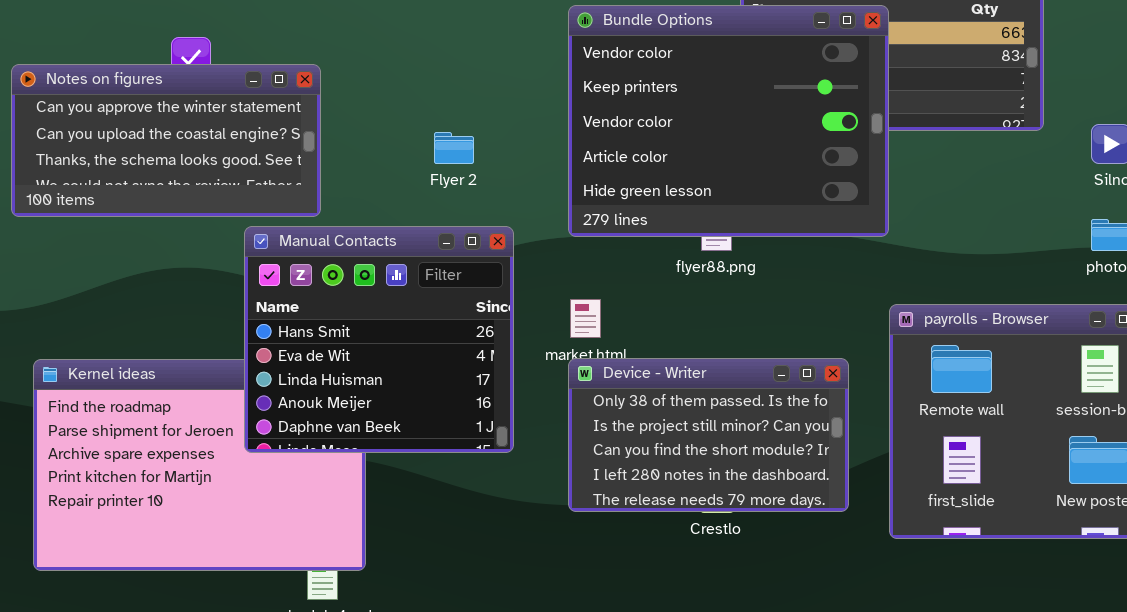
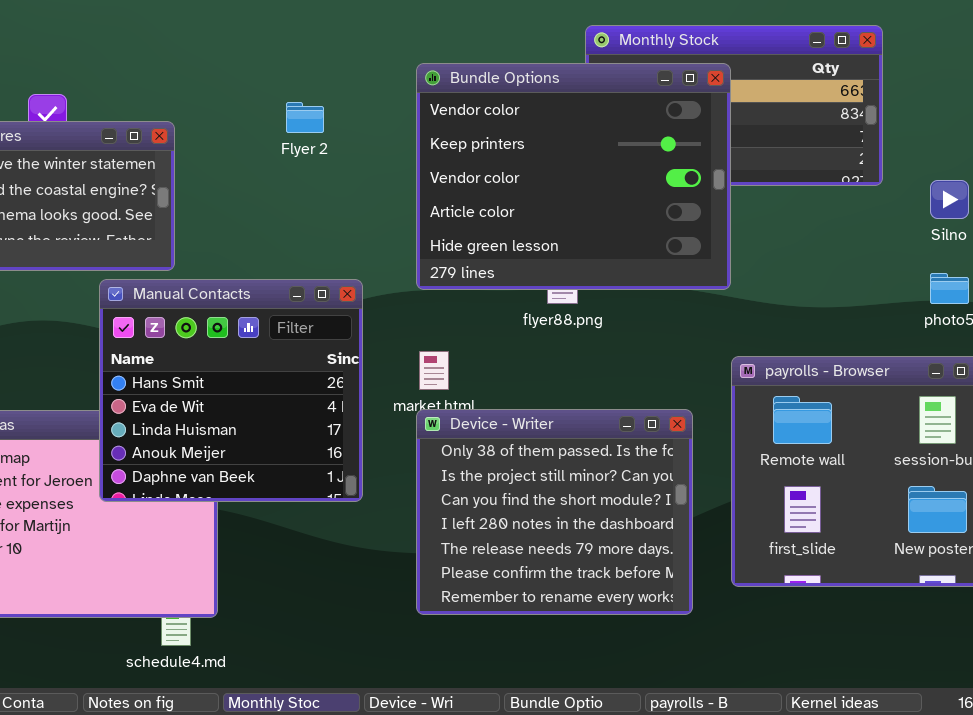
Flyer 2: [434,132,474,164] -> [286,102,324,133], moved
Device - Writer: [568,358,849,512] -> [416,409,693,615], resized

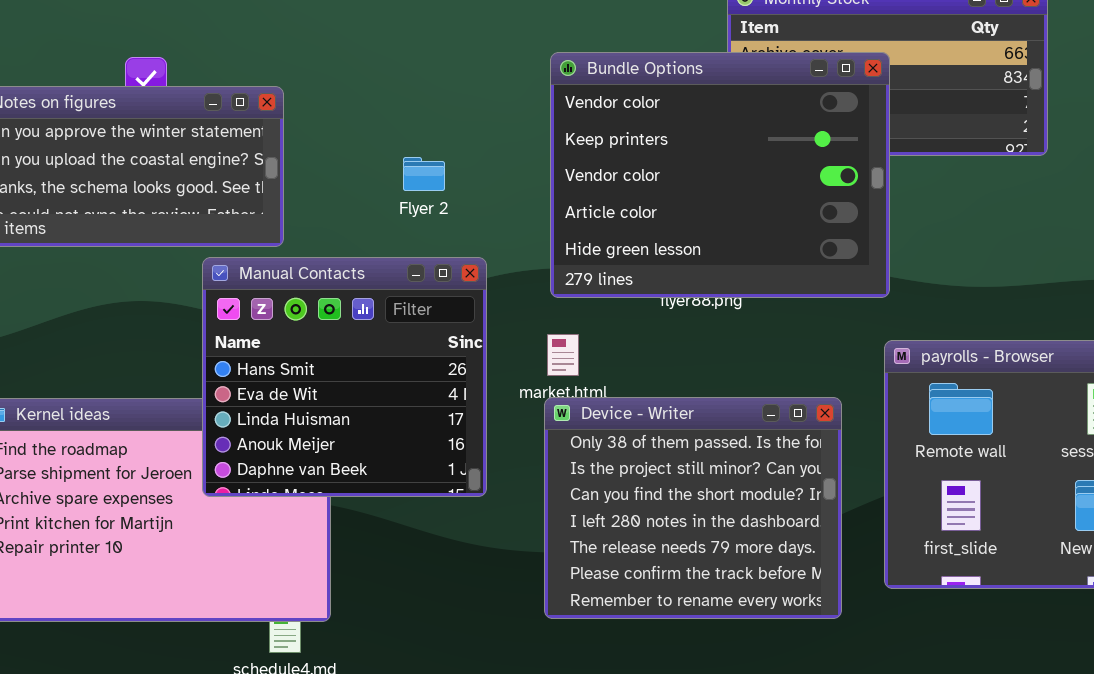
Bundle Options: [416,63,731,290] -> [550,52,890,298], moved
Flyer 2: [286,102,324,133] -> [403,157,445,191], moved

